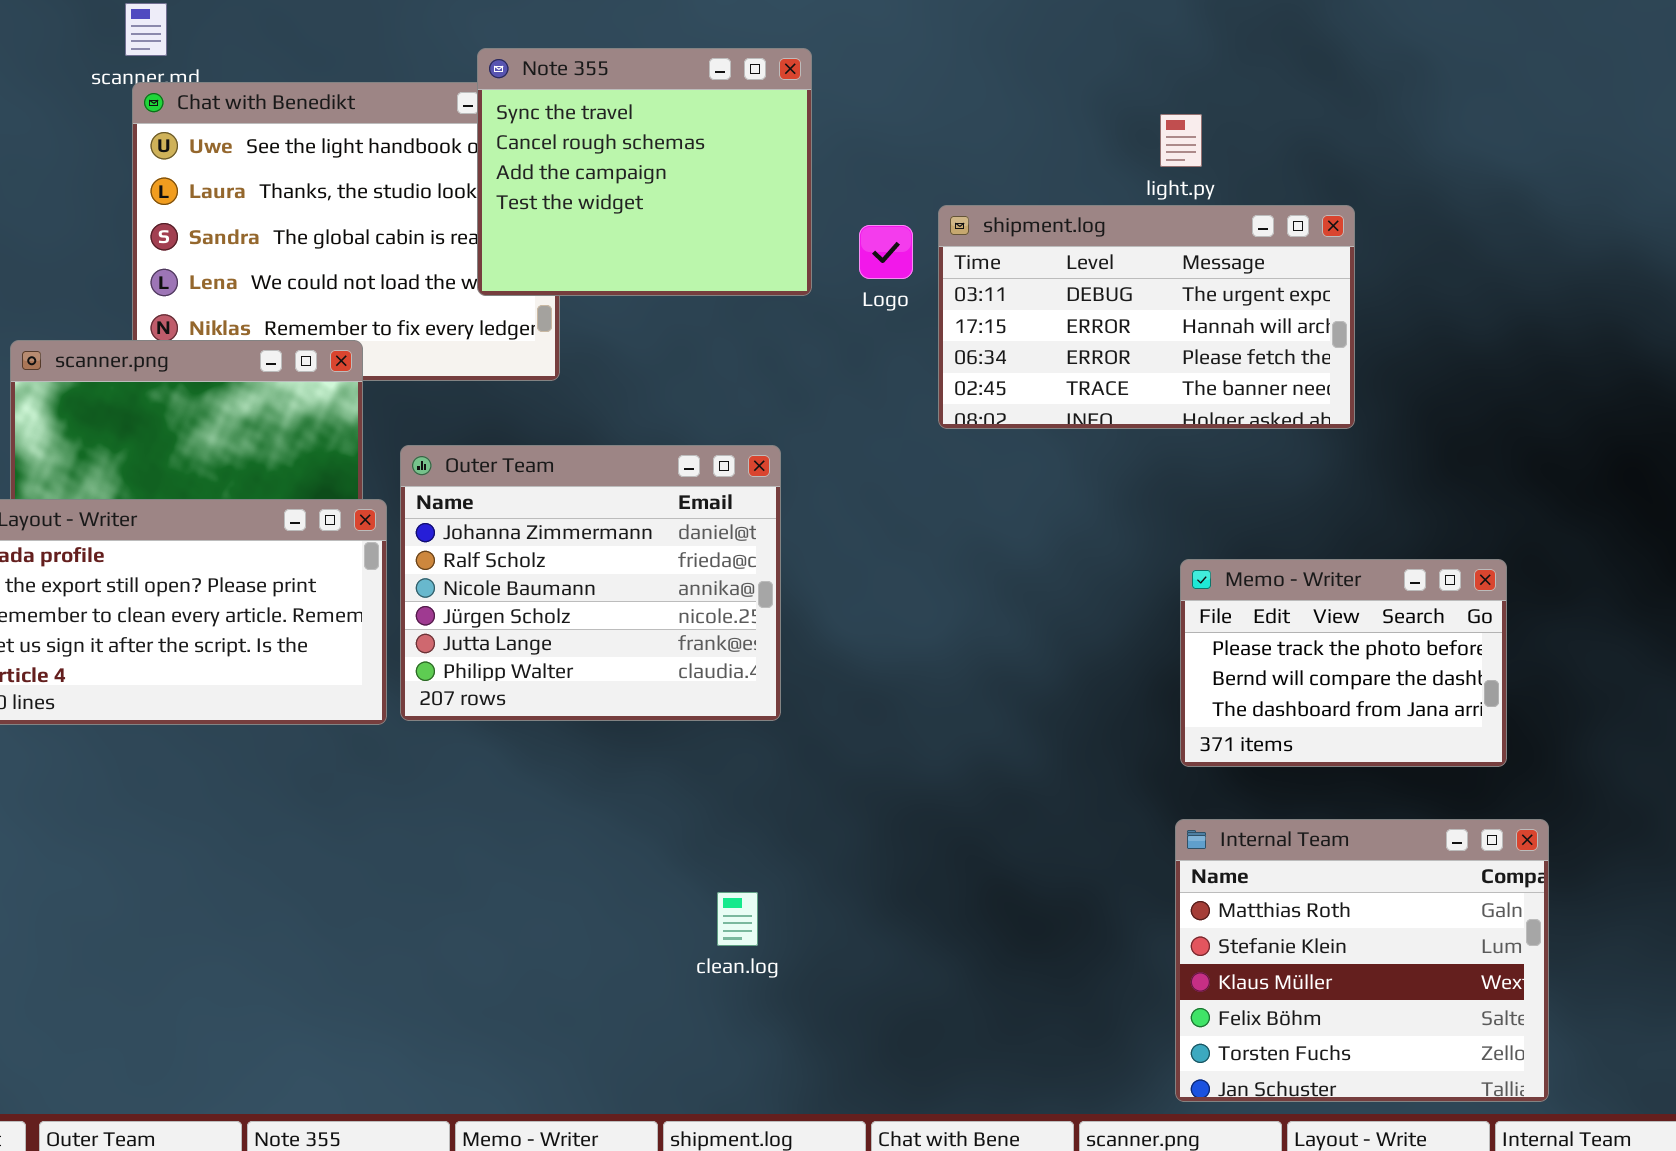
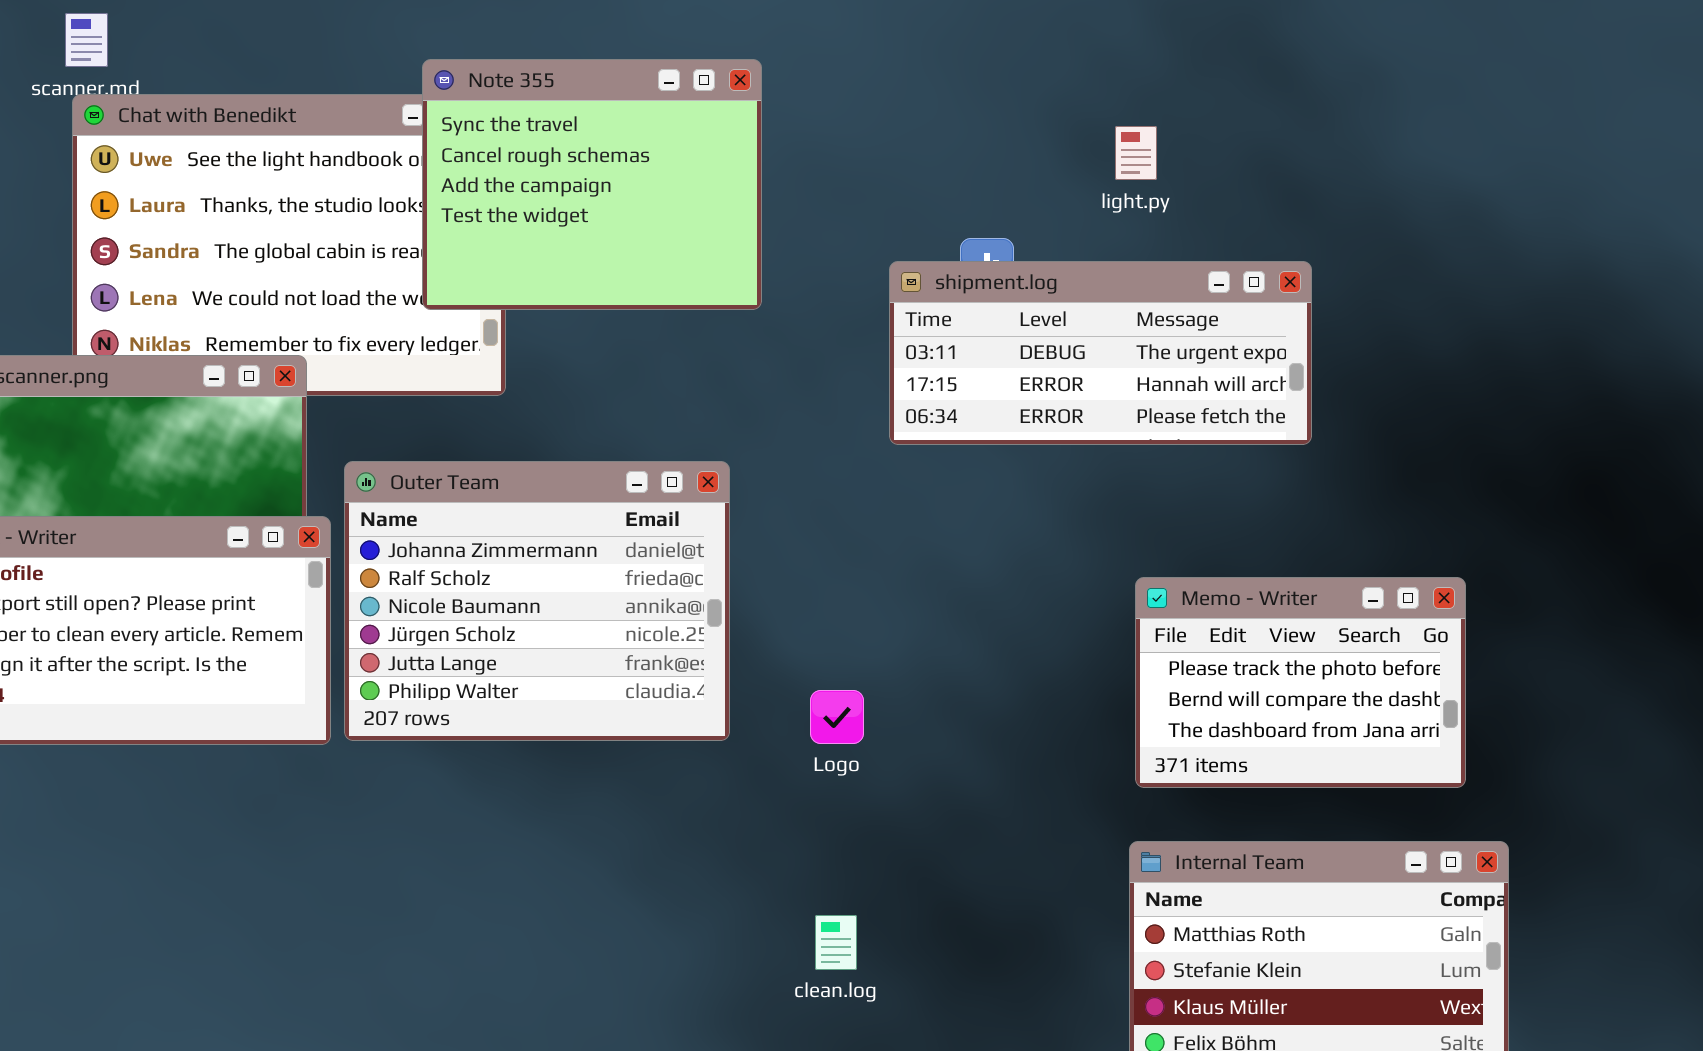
shipment.log: [938,205,1355,429] -> [889,261,1312,445], resized
Logo: [859,225,913,279] -> [810,690,864,744], moved
clean.log: [717,892,758,946] -> [815,915,857,970], moved

